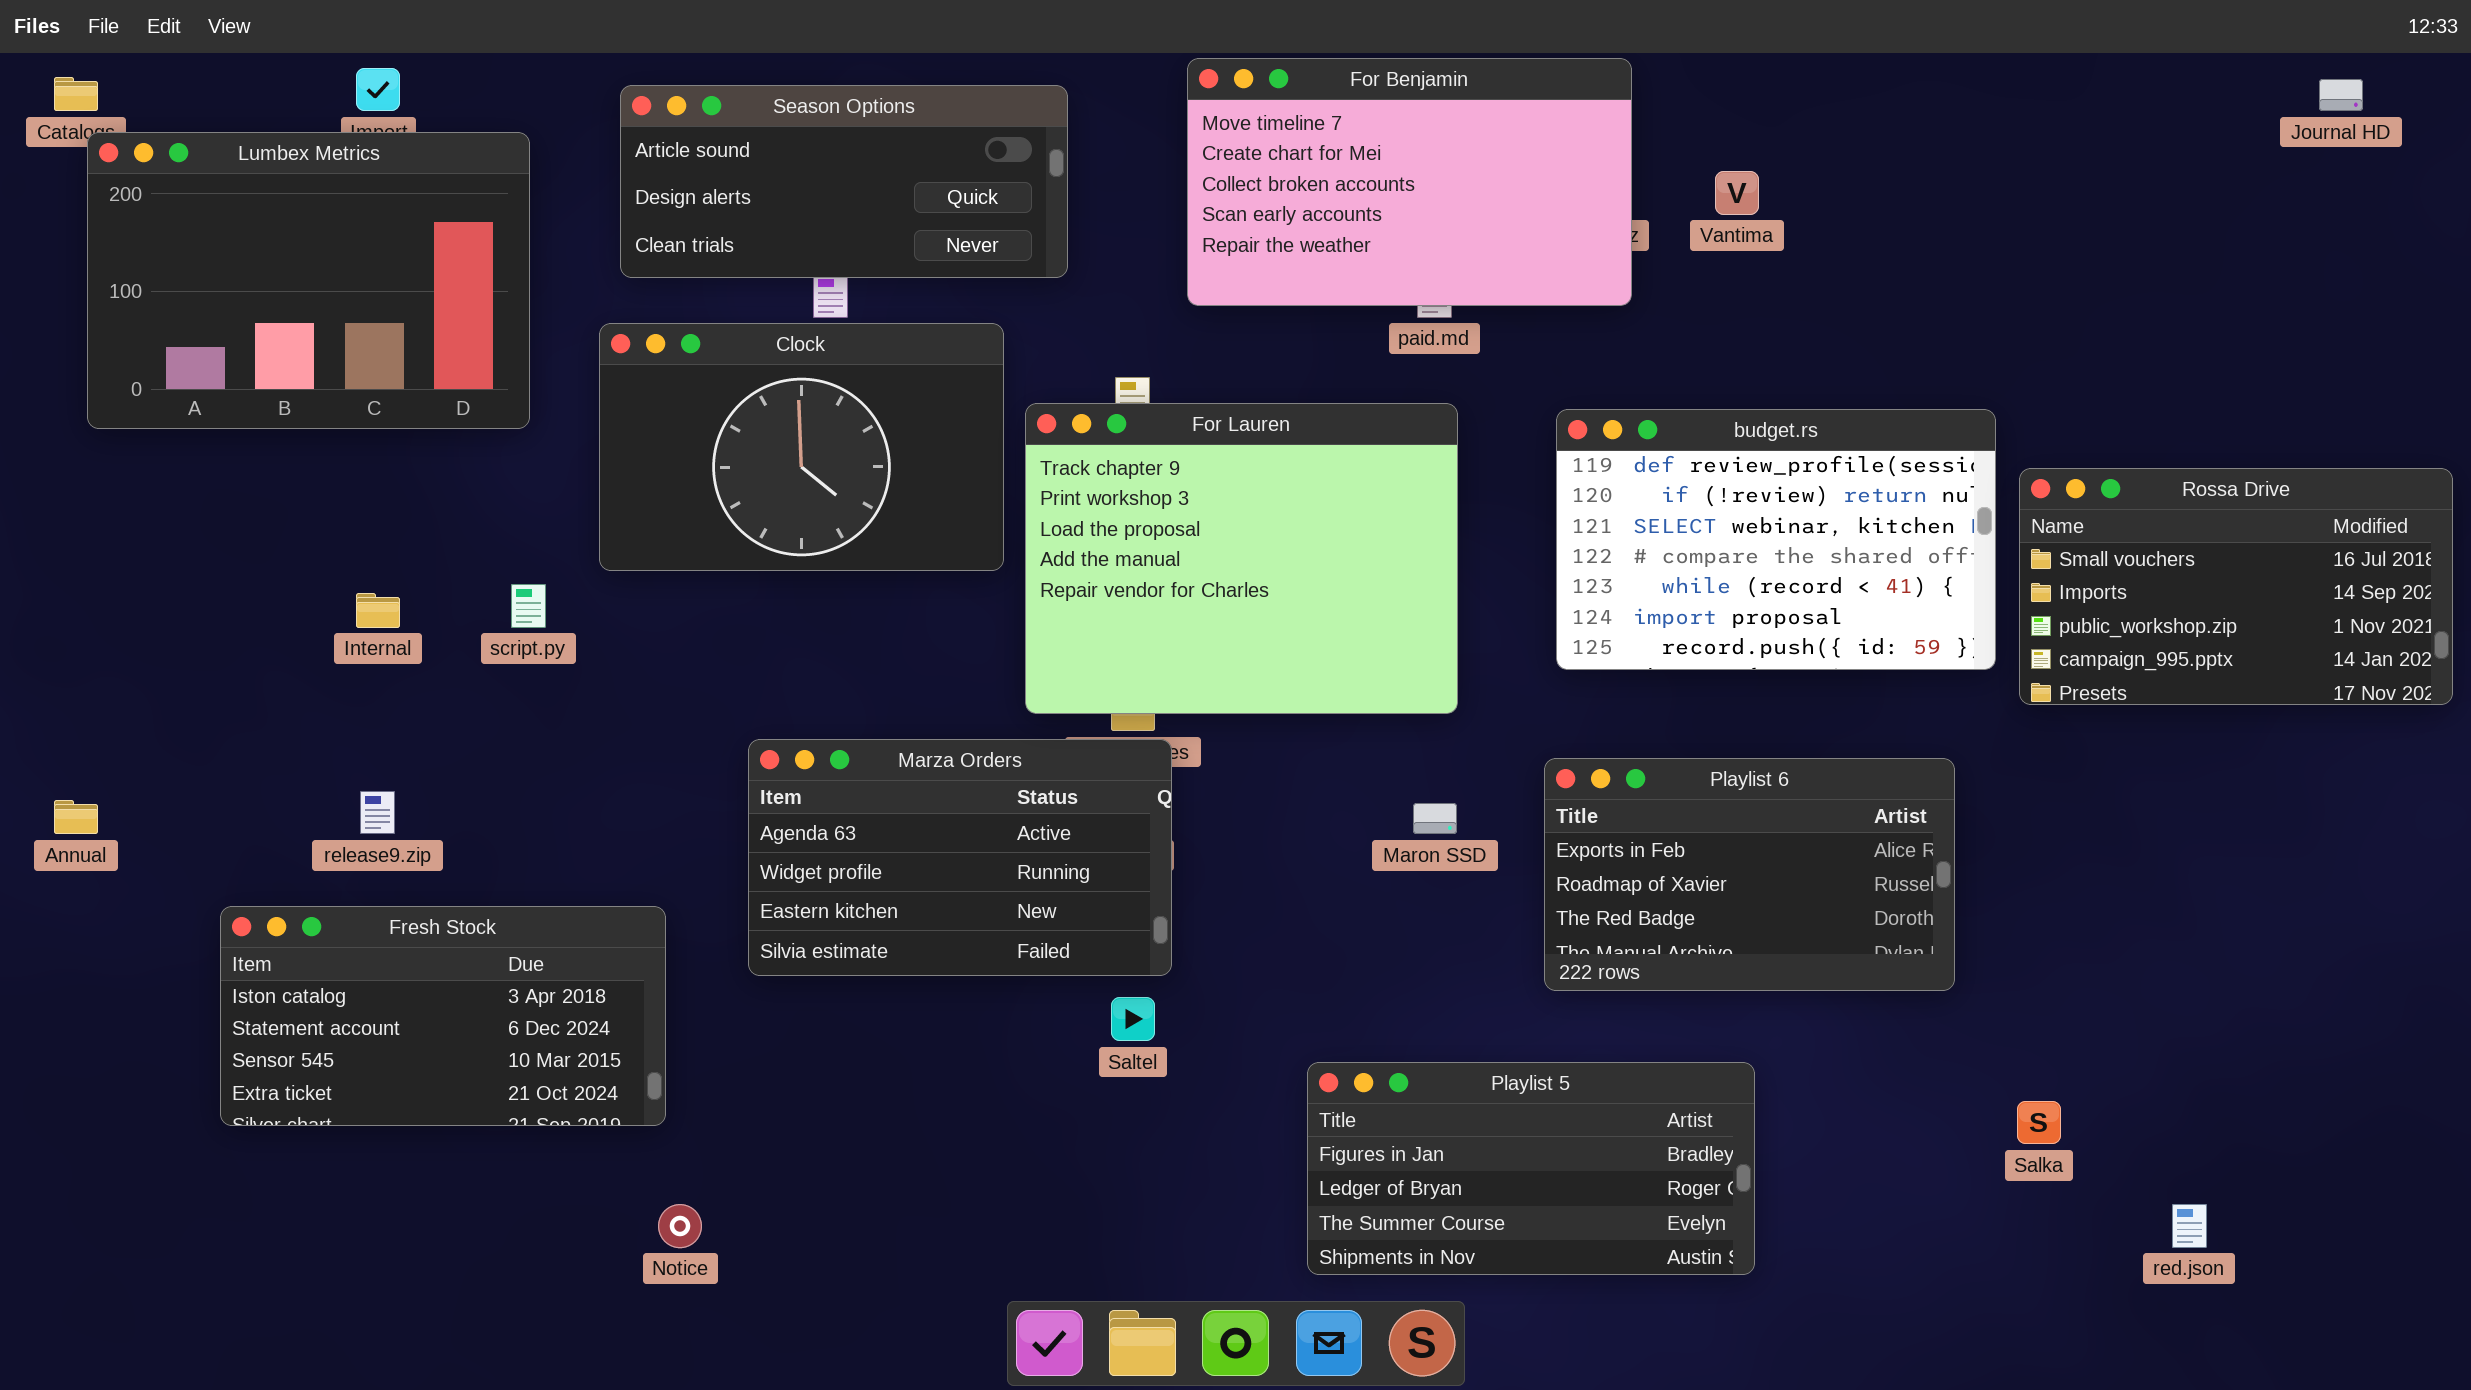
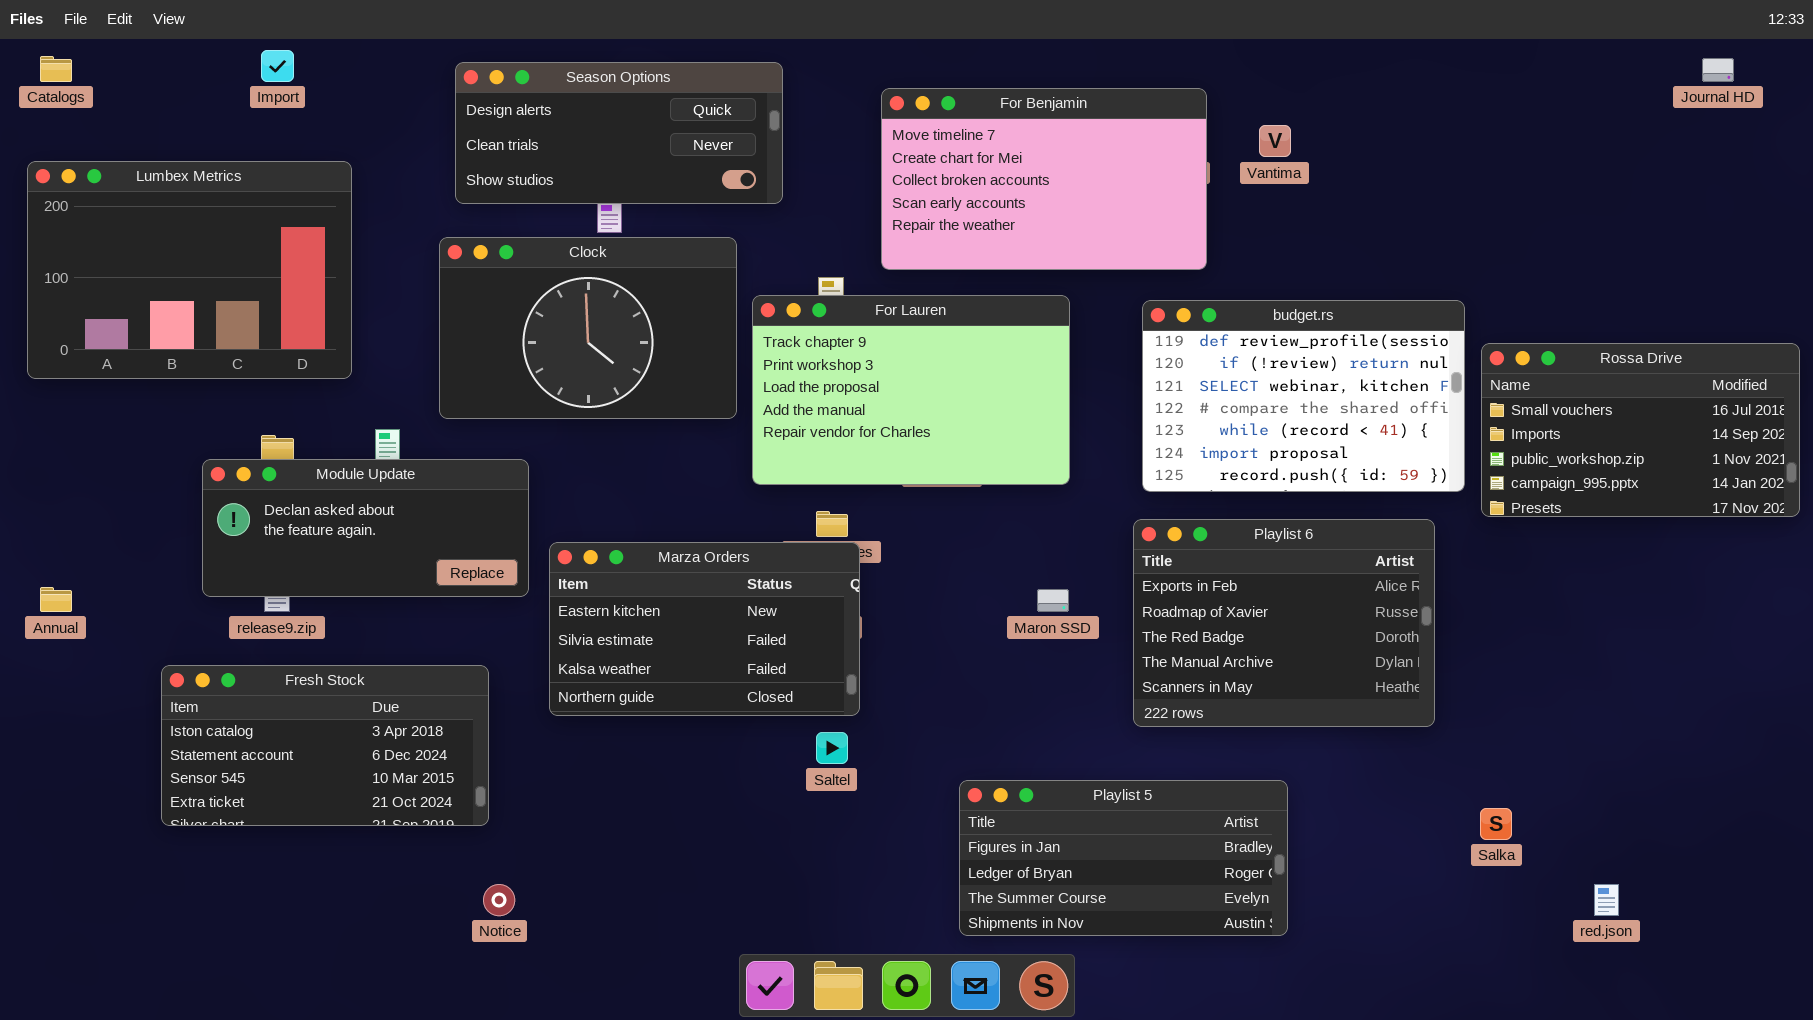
For Benjamin: [1187,58,1632,306] -> [881,88,1207,270], moved
Season Options: [620,85,1068,278] -> [455,62,783,204], scrolled down 1 row
Lumbex Metrics: [87,132,530,429] -> [27,161,352,379], moved
For Lauren: [1025,403,1458,714] -> [752,295,1070,485], resized
Module Update: none -> [202,459,529,597], opened
Marza Orders: [748,739,1172,976] -> [549,542,860,716], scrolled down 2 rows
Playlist 6: [1544,758,1955,991] -> [1133,519,1435,727], resized

